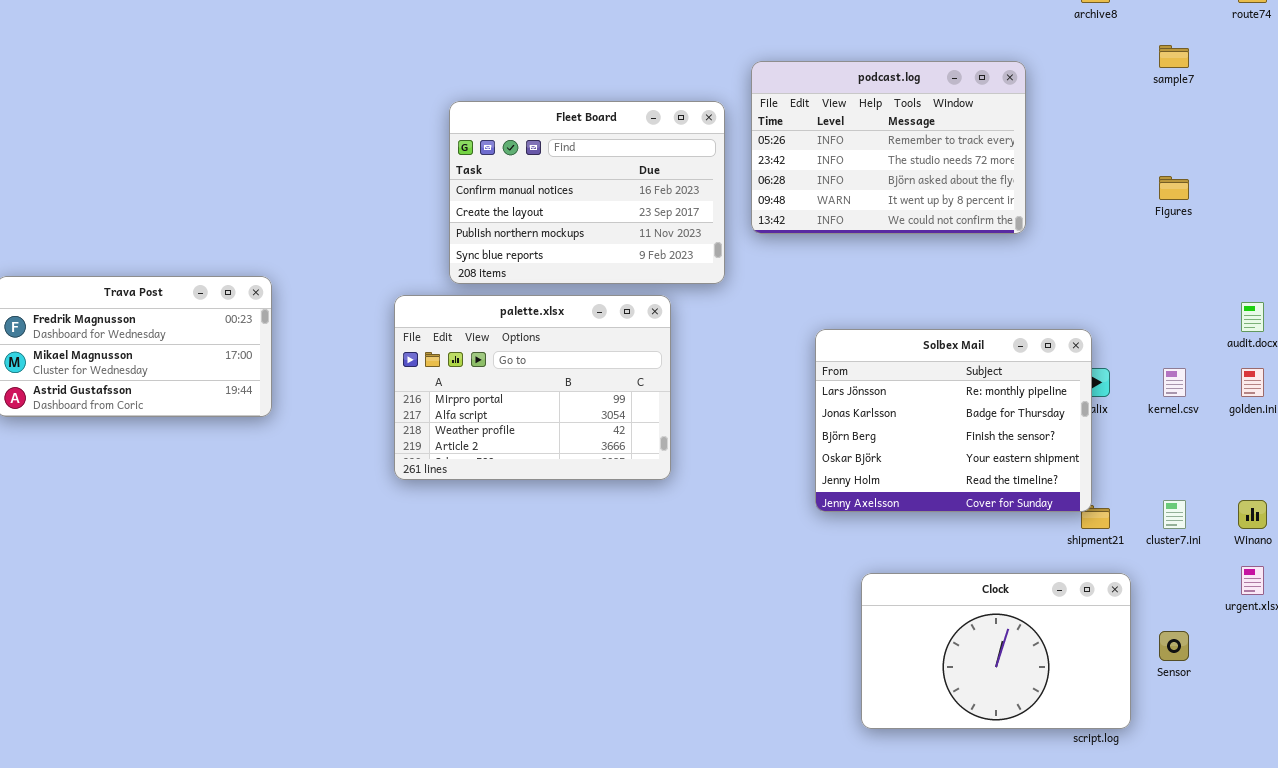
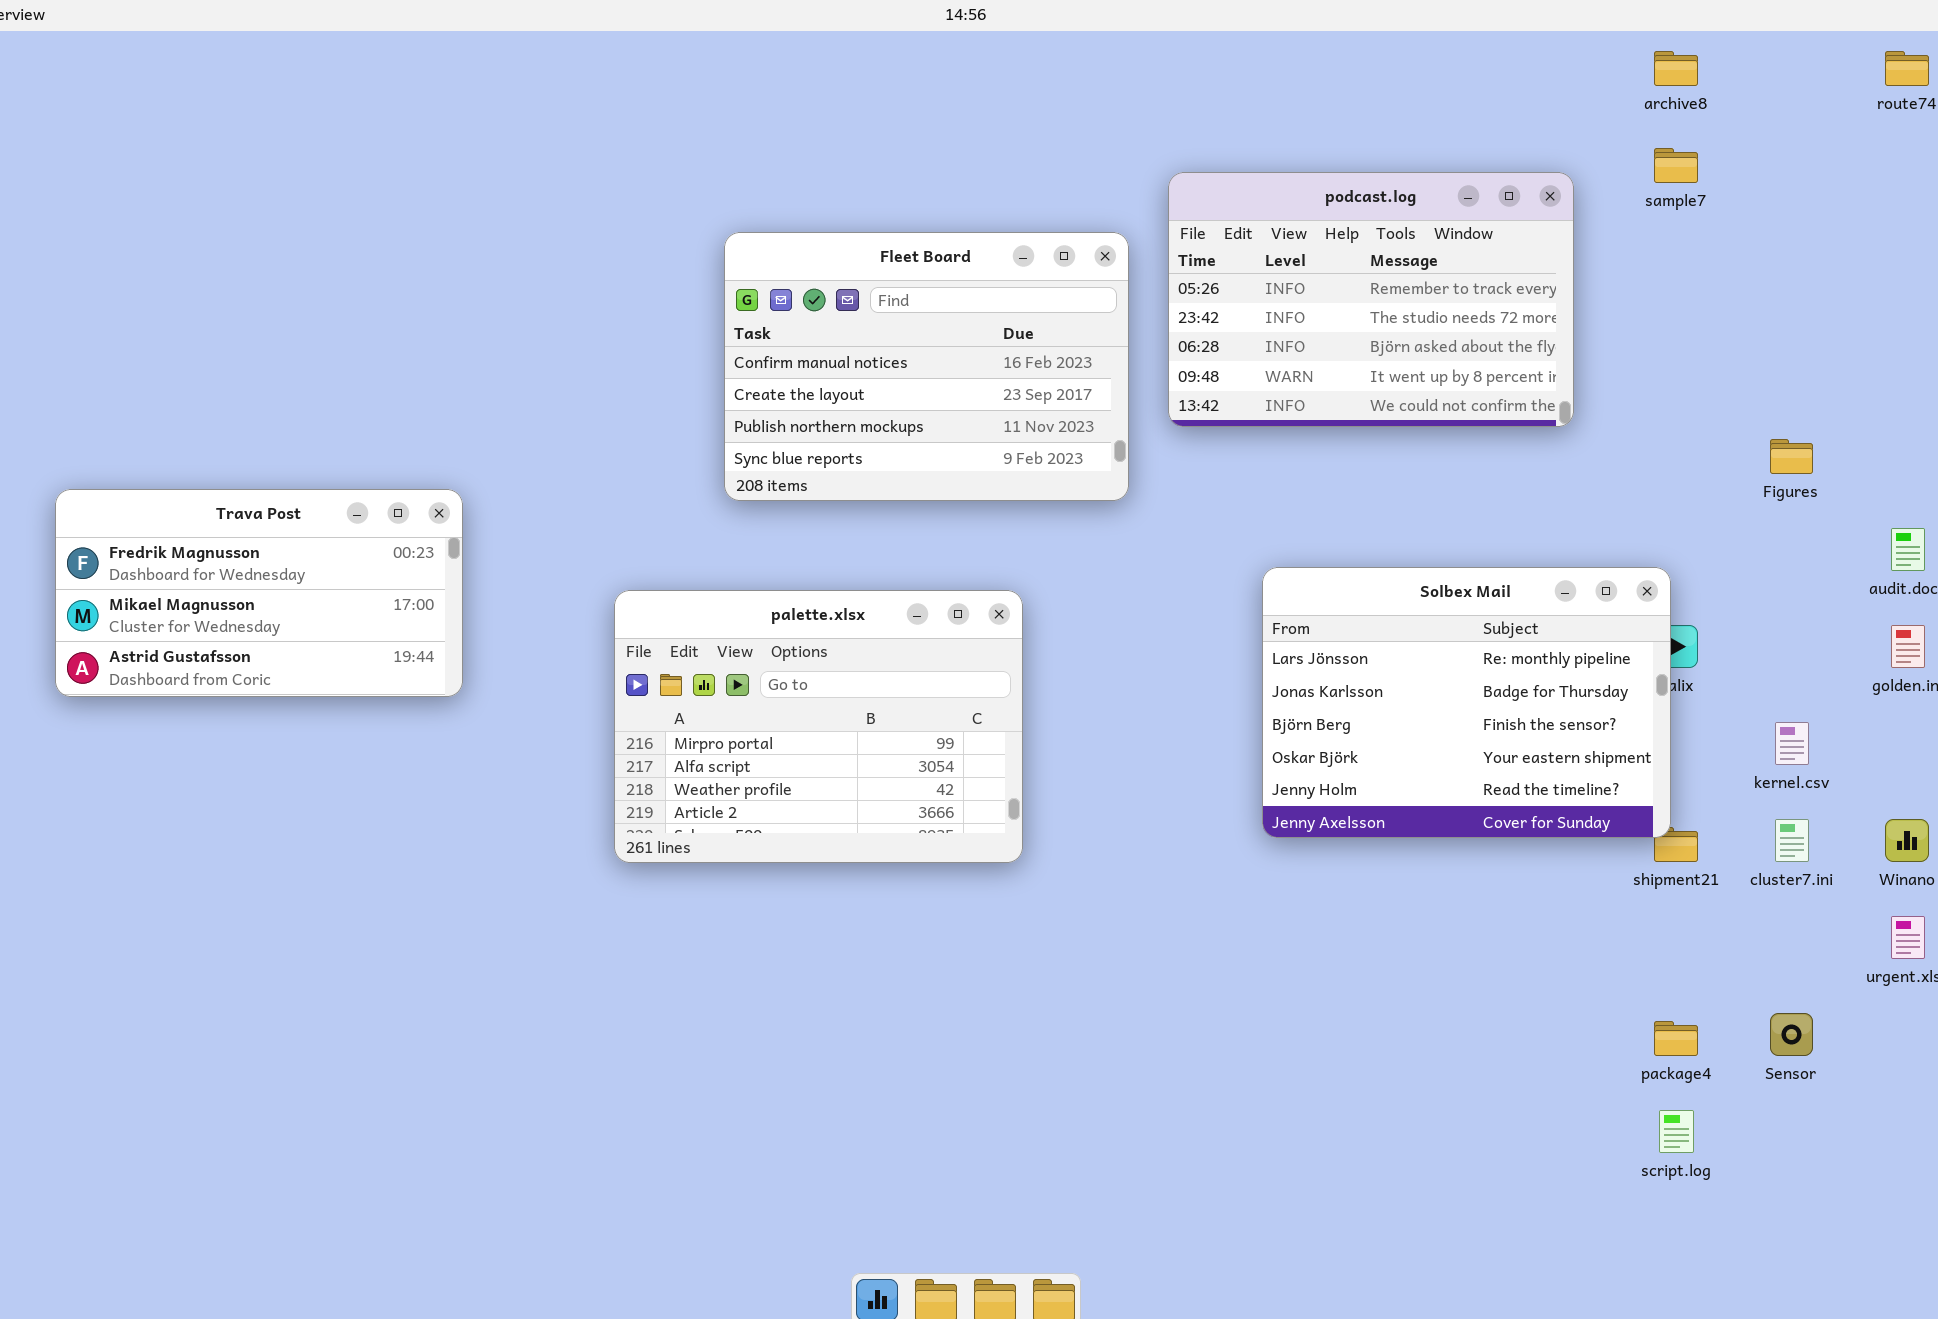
sample7: [1159,45,1189,68] -> [1654,148,1698,183], moved
Figures: [1159,176,1189,200] -> [1770,439,1813,474], moved
palette.xlsx: [394,295,671,480] -> [614,590,1023,863], moved
kernel.csv: [1163,368,1186,397] -> [1775,722,1809,765], moved
Clock: [861,573,1131,729] -> none, closed

